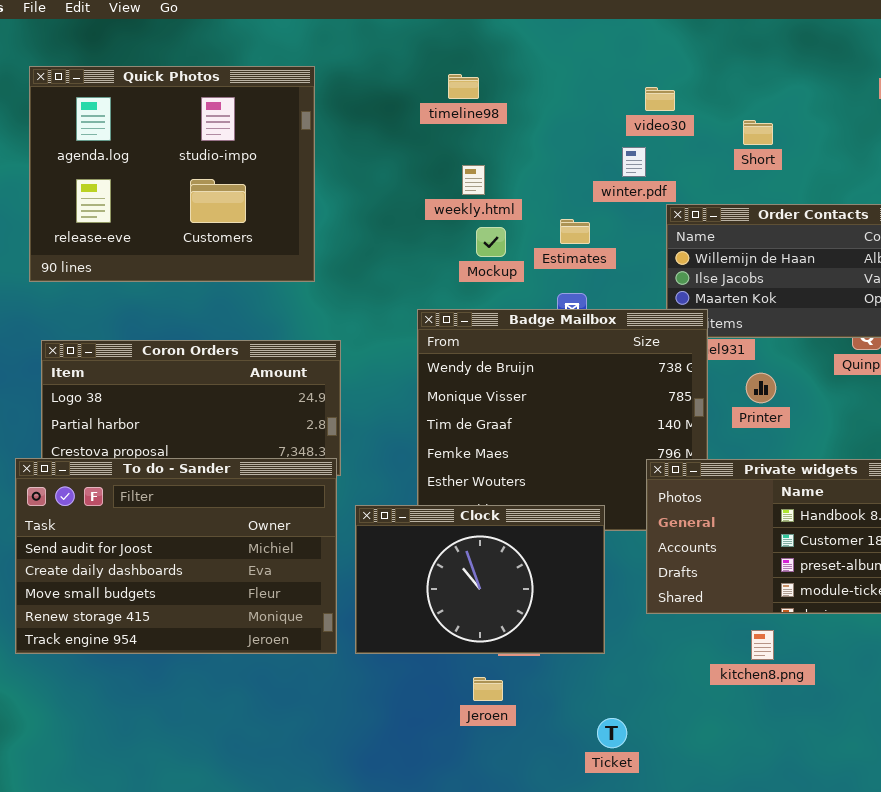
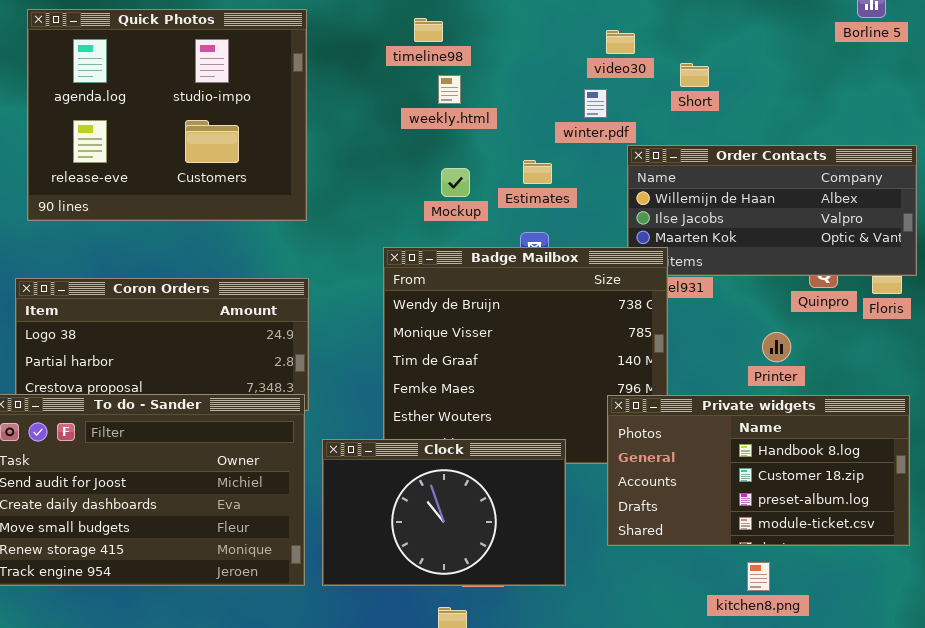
Quick Photos: [29,66,315,282] -> [27,9,307,221], moved
Short: [743,120,773,145] -> [680,63,709,87], moved
weekly.html: [462,165,485,195] -> [438,75,461,104], moved
Printer: [746,373,776,403] -> [762,332,791,362], moved
kitchen8.png: [751,630,774,660] -> [747,562,770,591], moved

